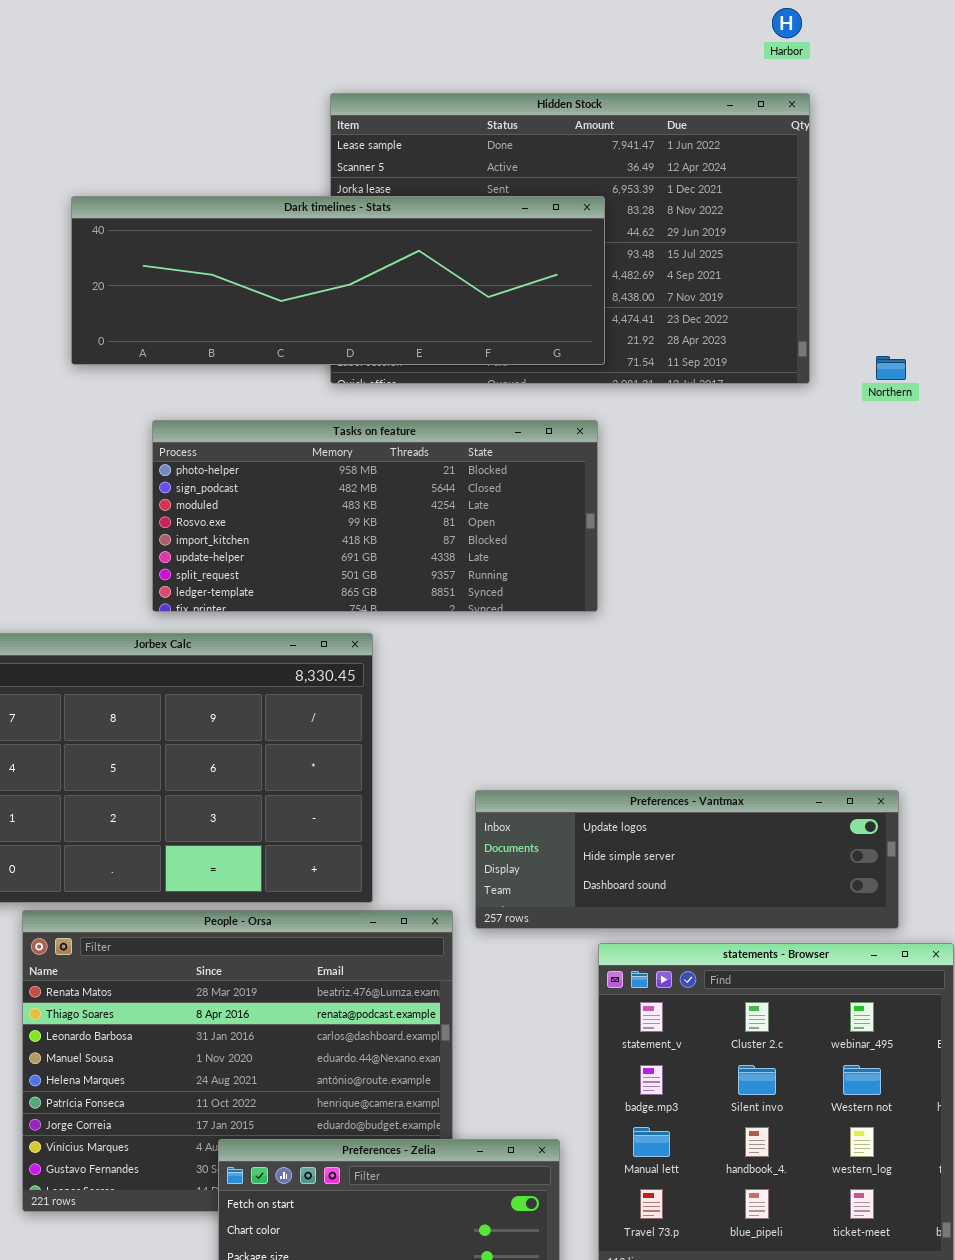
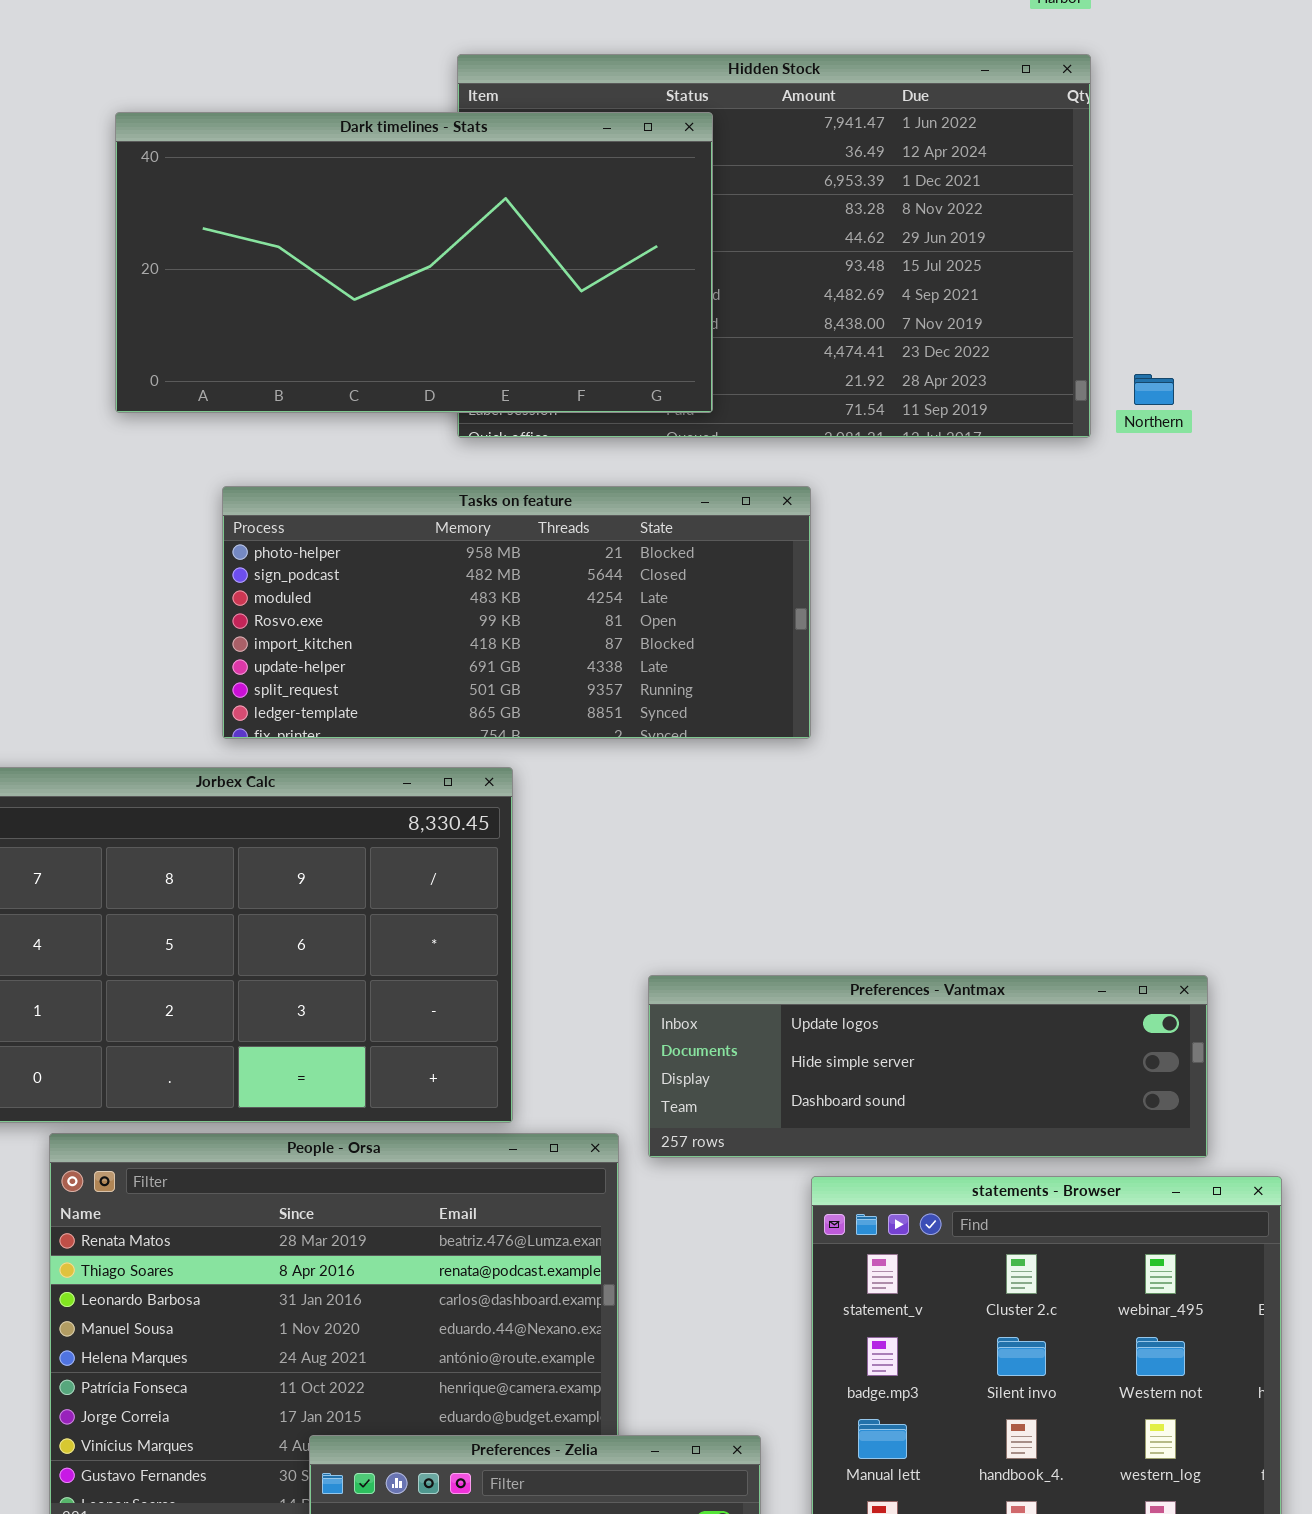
Dark timelines - Stats: [71,196,605,365] -> [115,112,713,413], resized
Northern: [876,356,906,380] -> [1134,374,1174,405], moved

